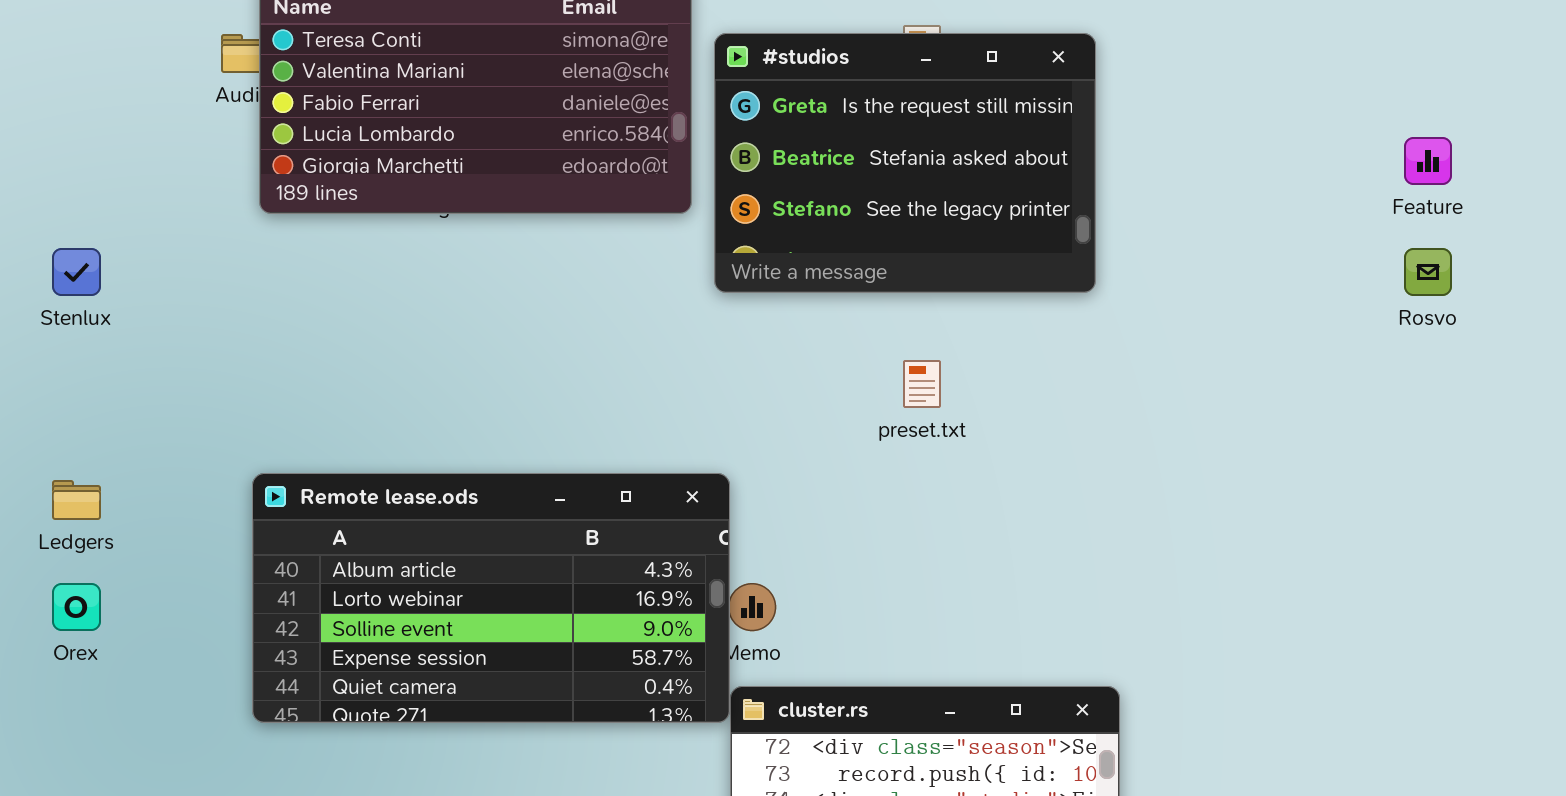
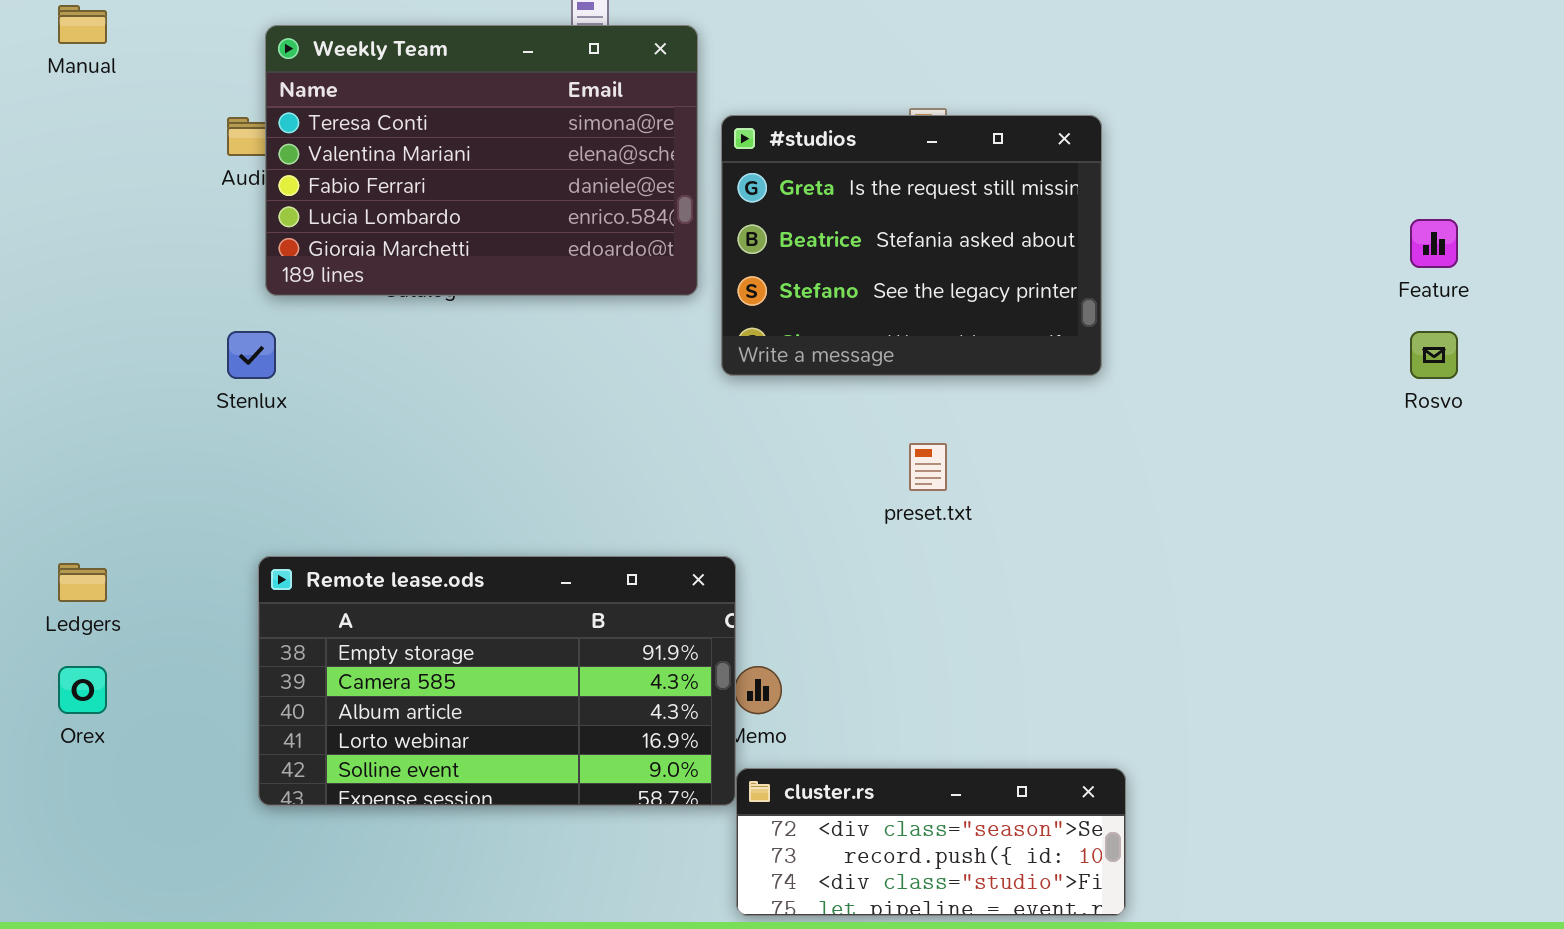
Stenlux: [52,248,101,296] -> [227,331,276,379], moved
Remote lease.ods: [252,473,730,723] -> [258,556,736,806], scrolled up 2 rows

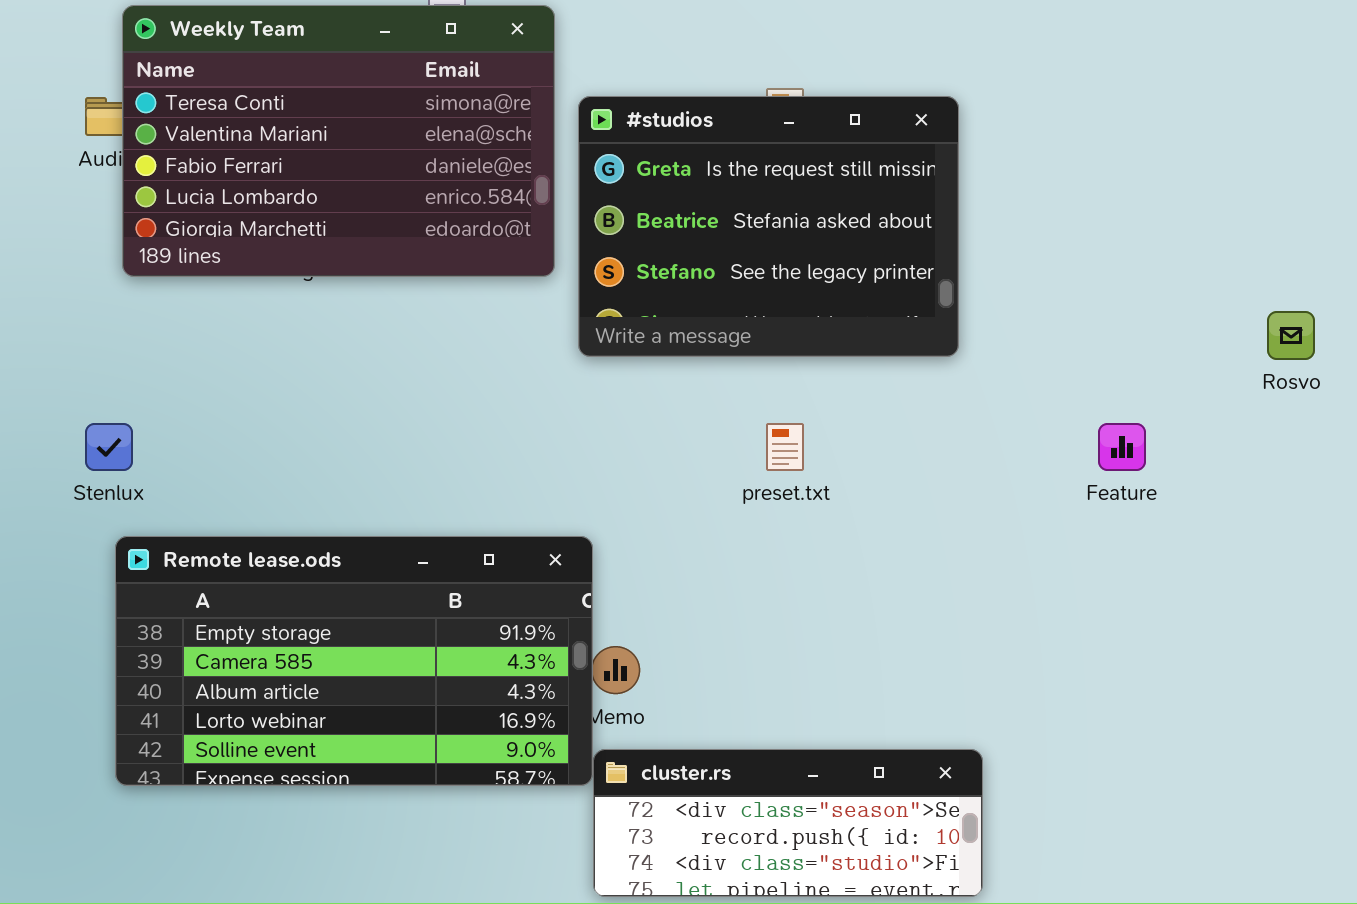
Feature: [1410,219,1458,268] -> [1098,423,1146,471], moved
Stenlux: [227,331,276,379] -> [85,423,133,471], moved

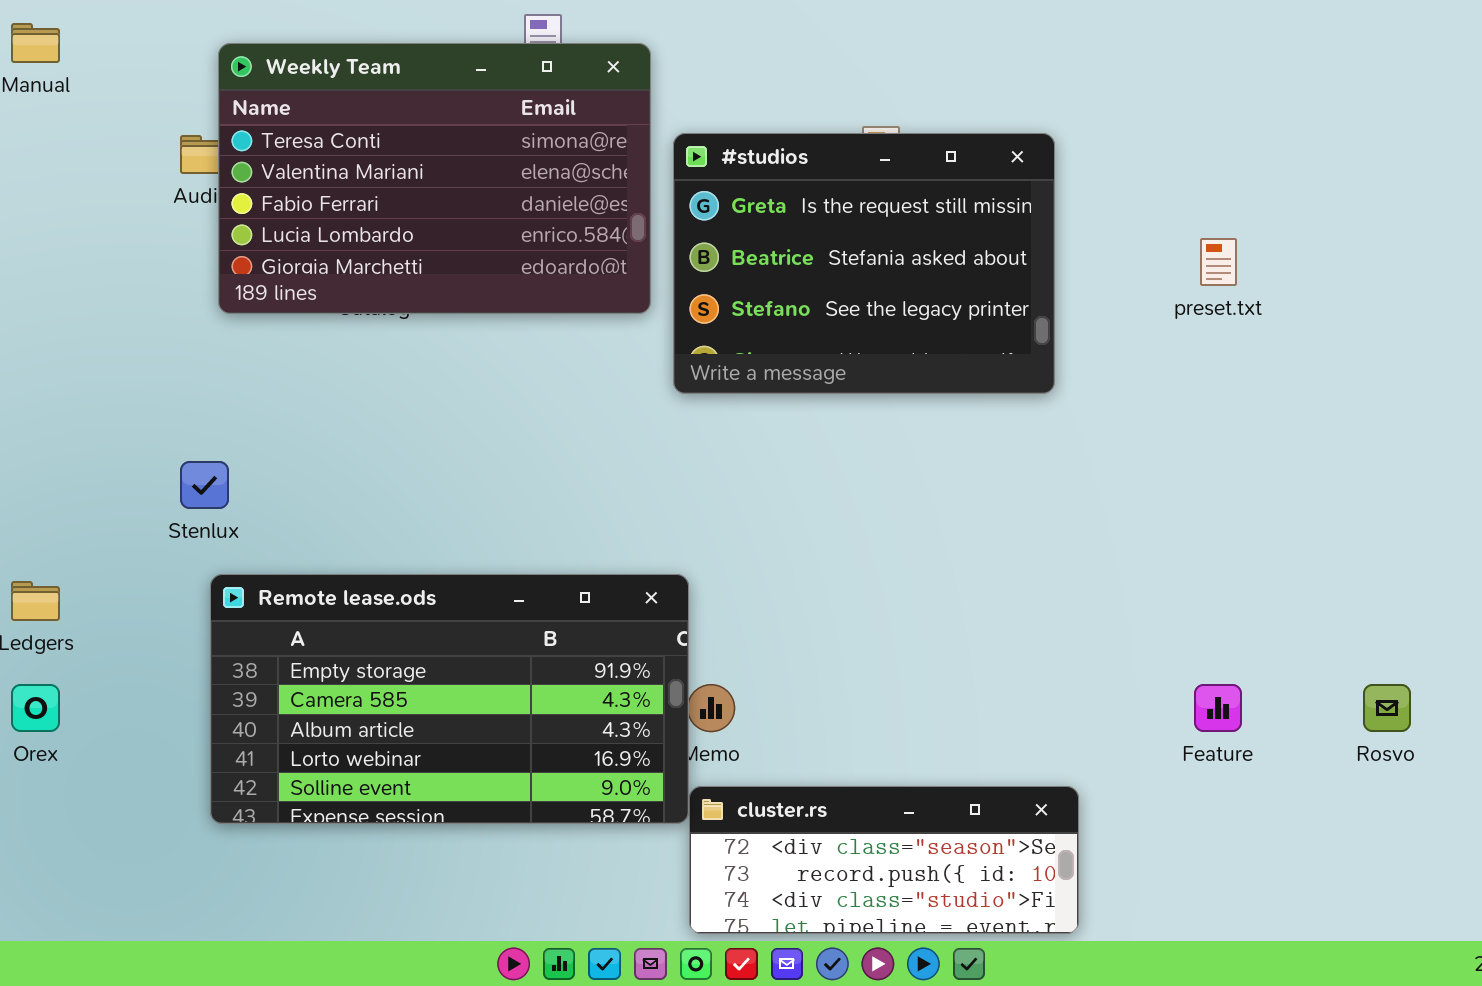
Rosvo: [1267,311,1315,360] -> [1363,684,1411,732], moved
preset.txt: [766,423,804,471] -> [1200,238,1237,286], moved
Feature: [1098,423,1146,471] -> [1194,684,1242,732], moved

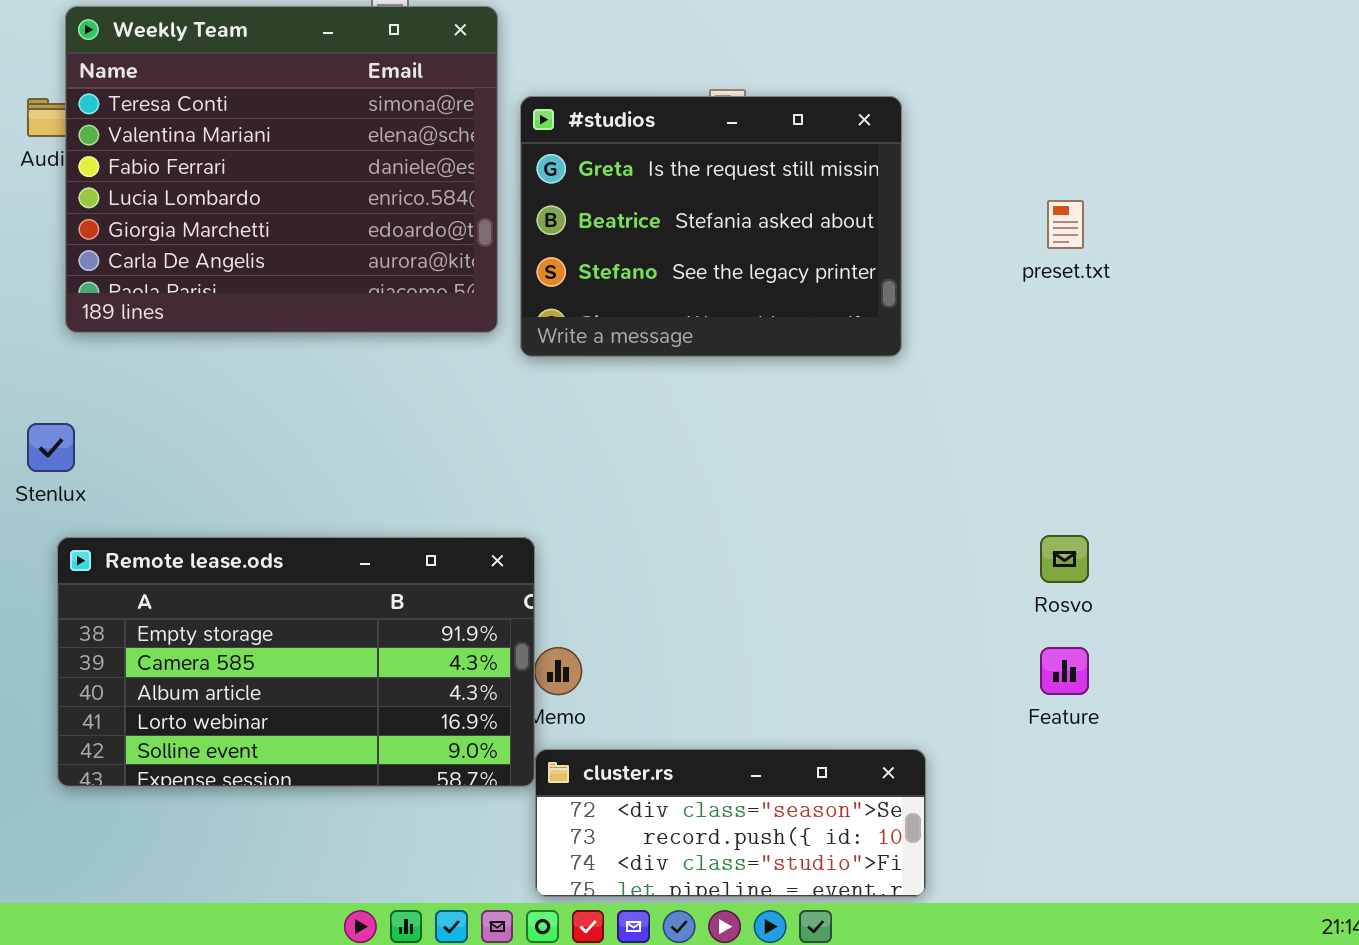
Weekly Team: [218,43,651,314] -> [65,6,498,333], resized
Rosvo: [1363,684,1411,732] -> [1040,535,1089,583], moved

